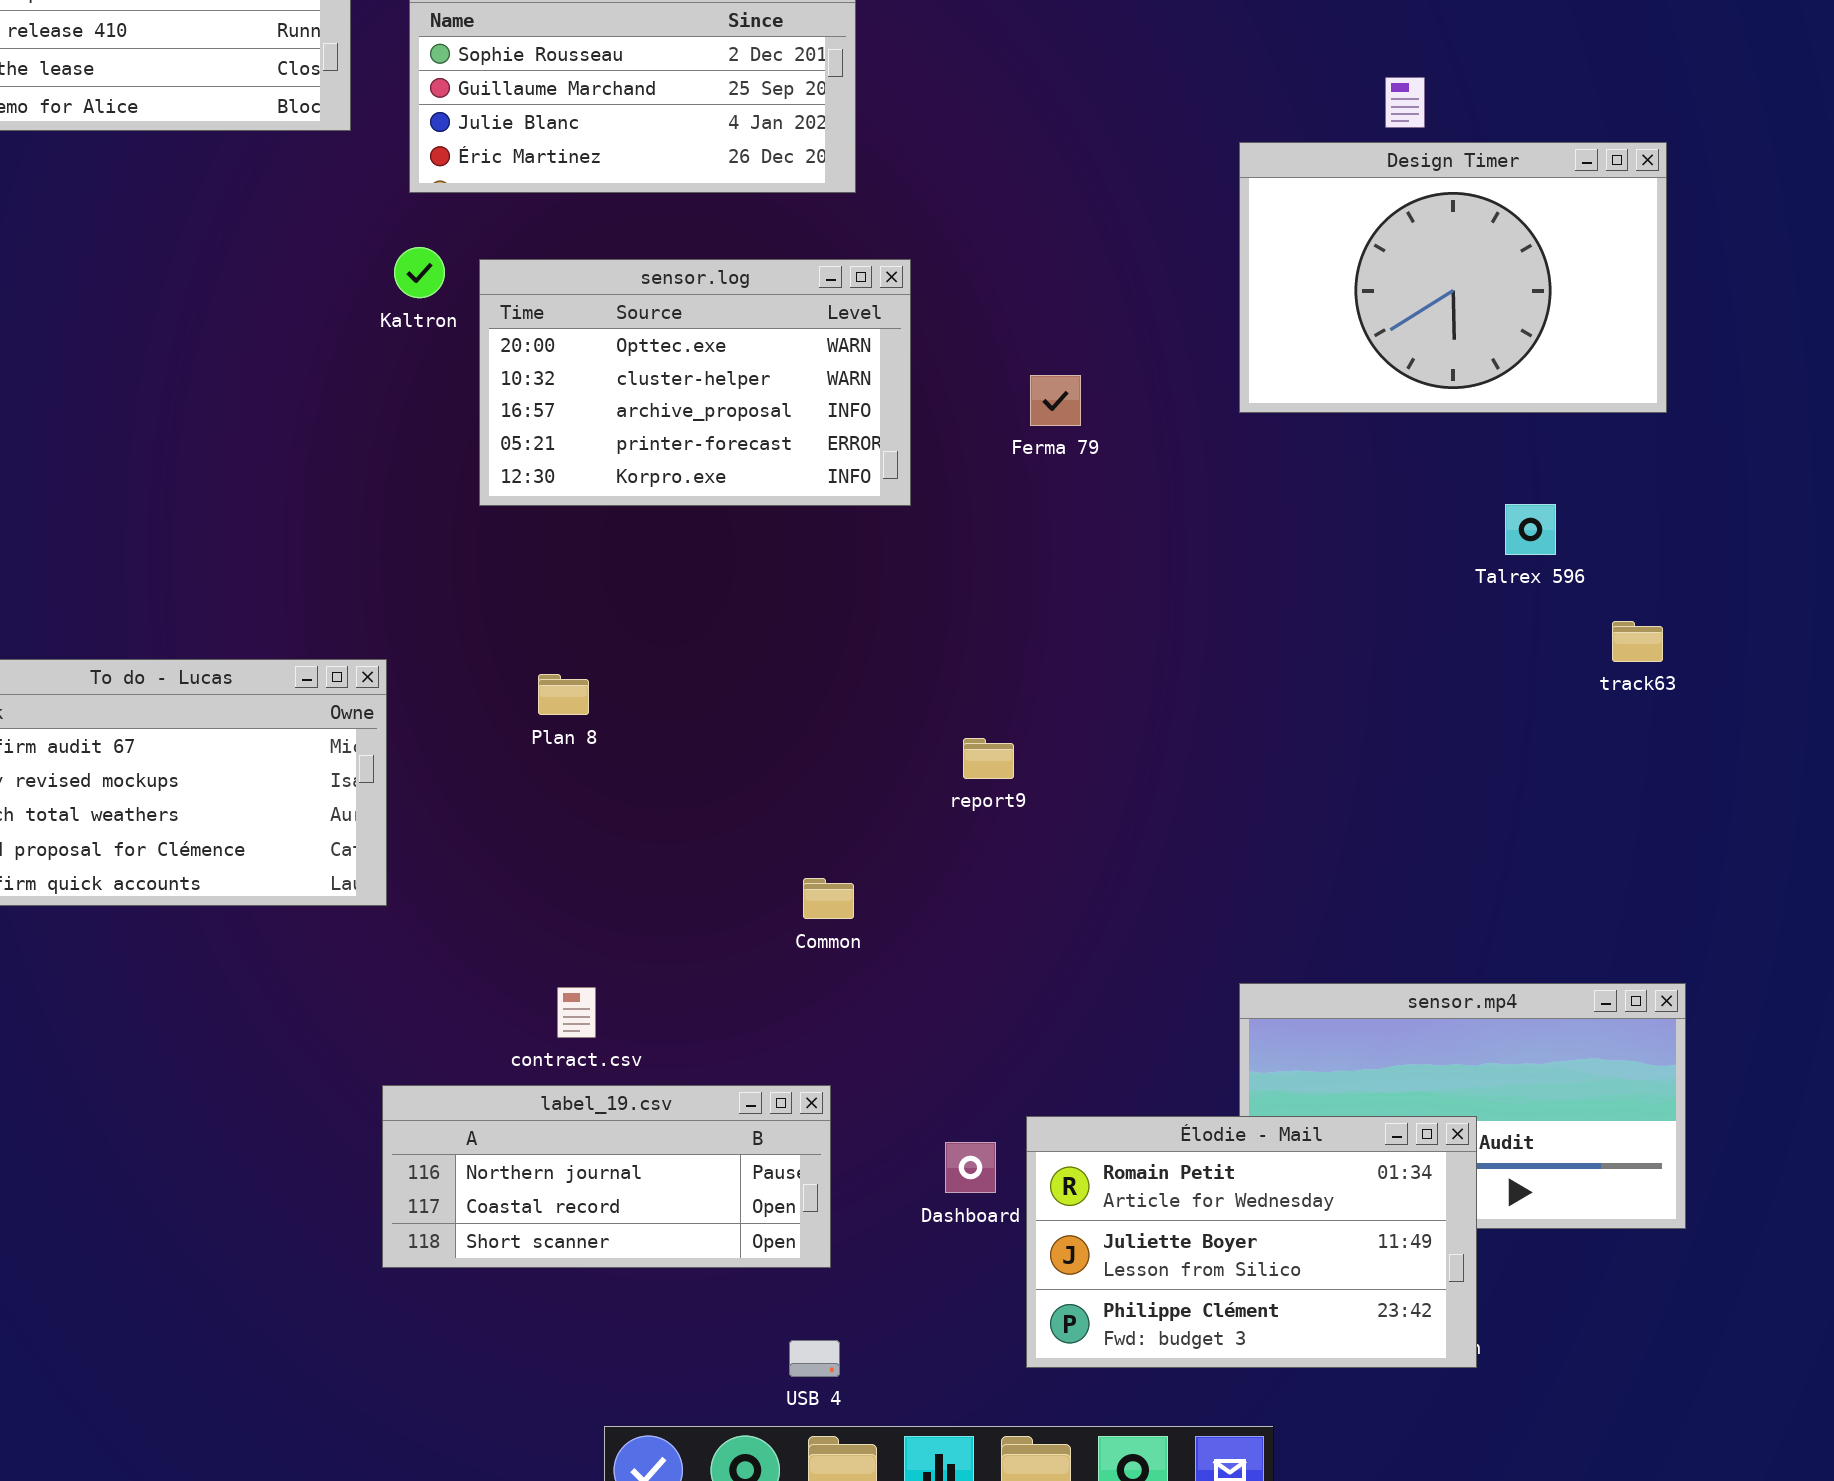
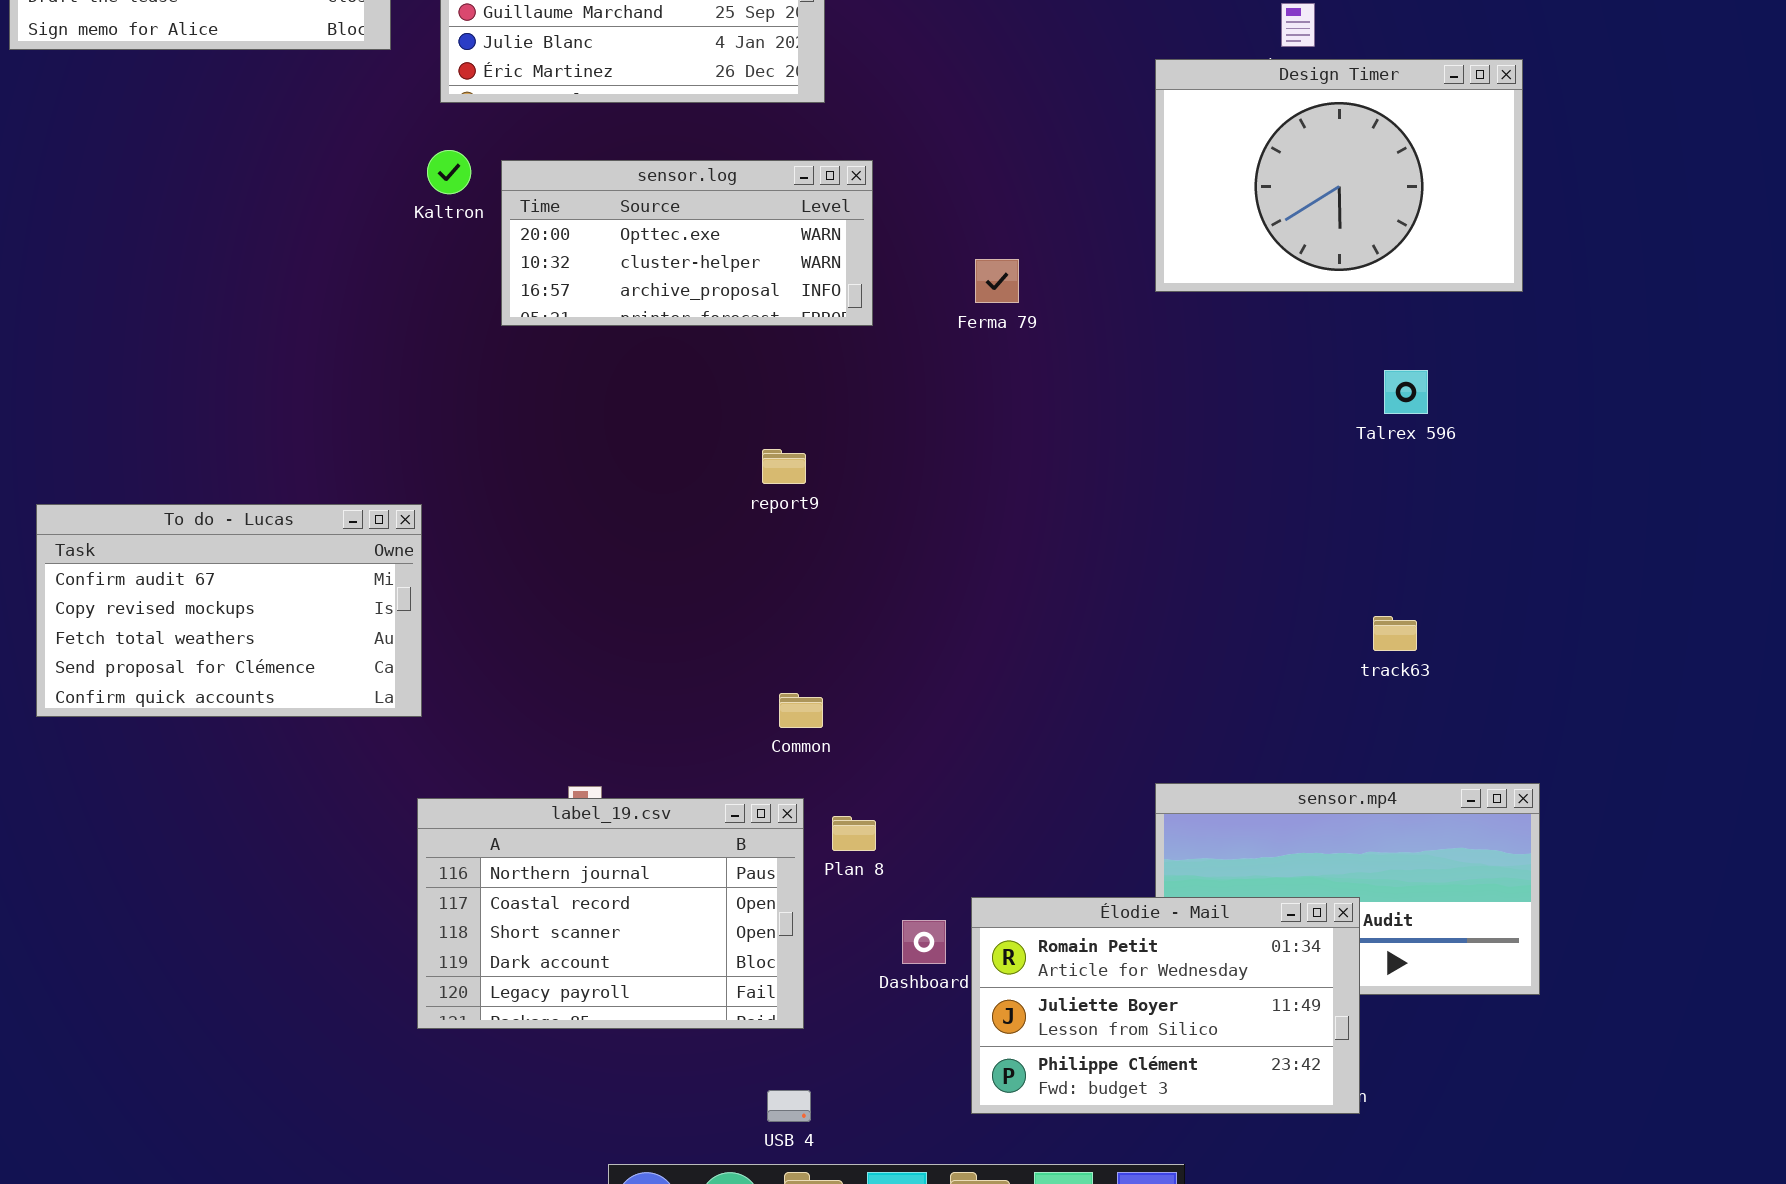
sensor.log: [479,259,911,506] -> [501,160,873,326], resized
track63: [1612,621,1663,662] -> [1373,616,1417,651], moved
Plan 8: [538,674,589,715] -> [832,816,876,851], moved
report9: [963,738,1014,779] -> [762,449,806,484], moved
label_19.csv: [382,1085,831,1268] -> [417,798,804,1029], resized

